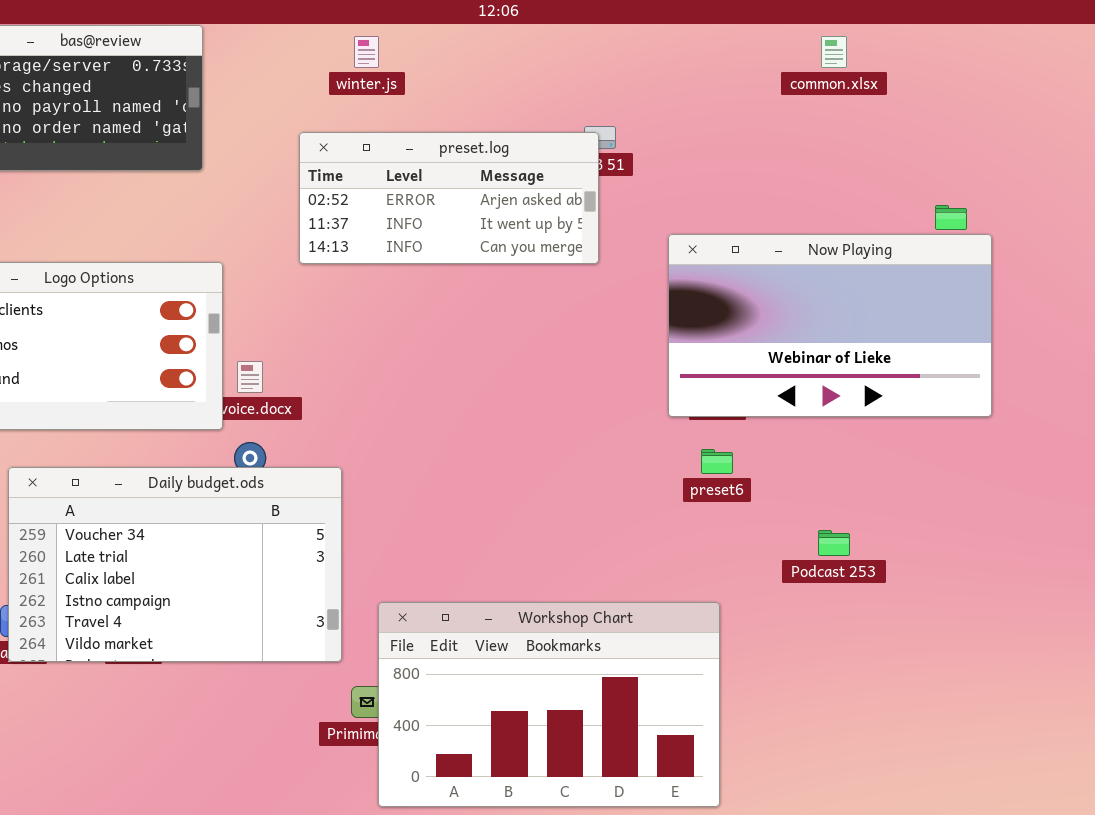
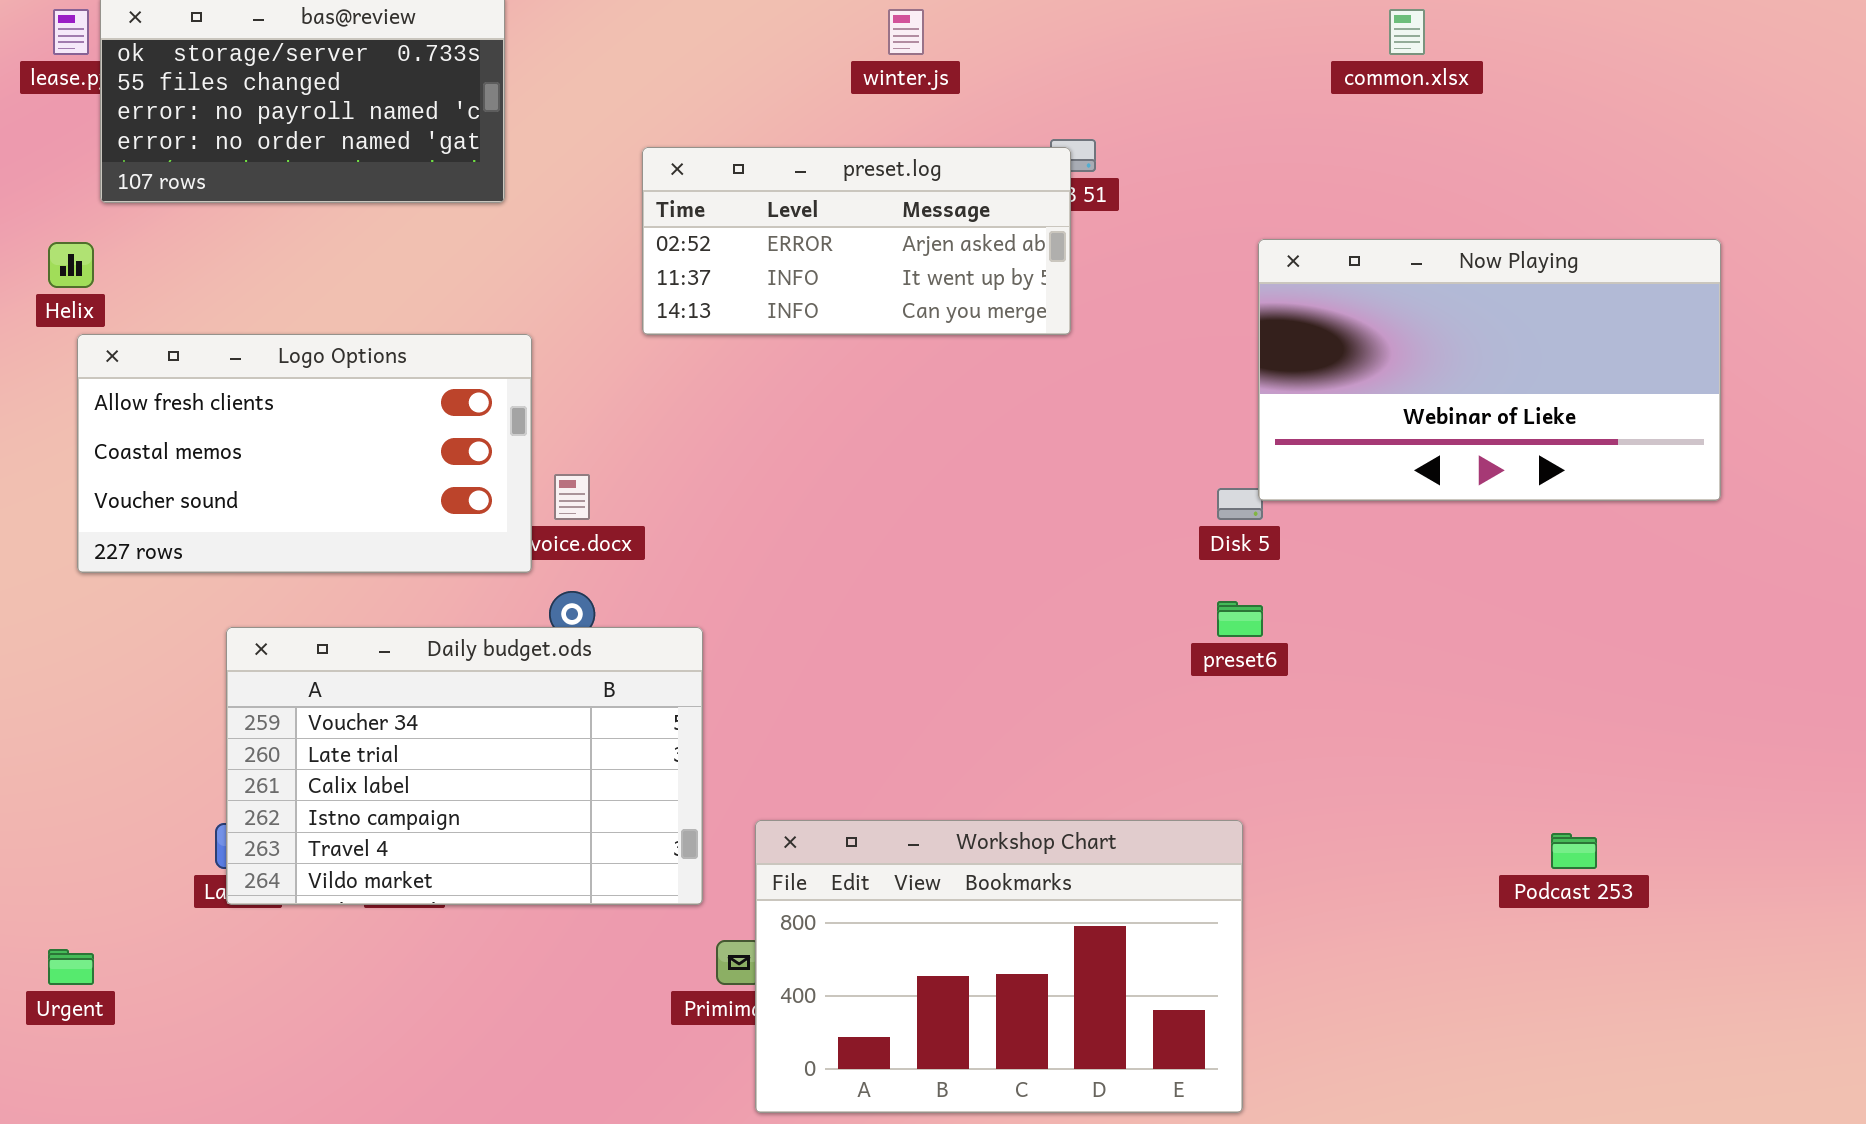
winter.js: [354,36,379,68] -> [888,9,924,55], moved
Now Playing: [668,234,992,417] -> [1258,239,1721,501], moved
Podcast 253: [818,530,850,556] -> [1551,833,1597,869], moved

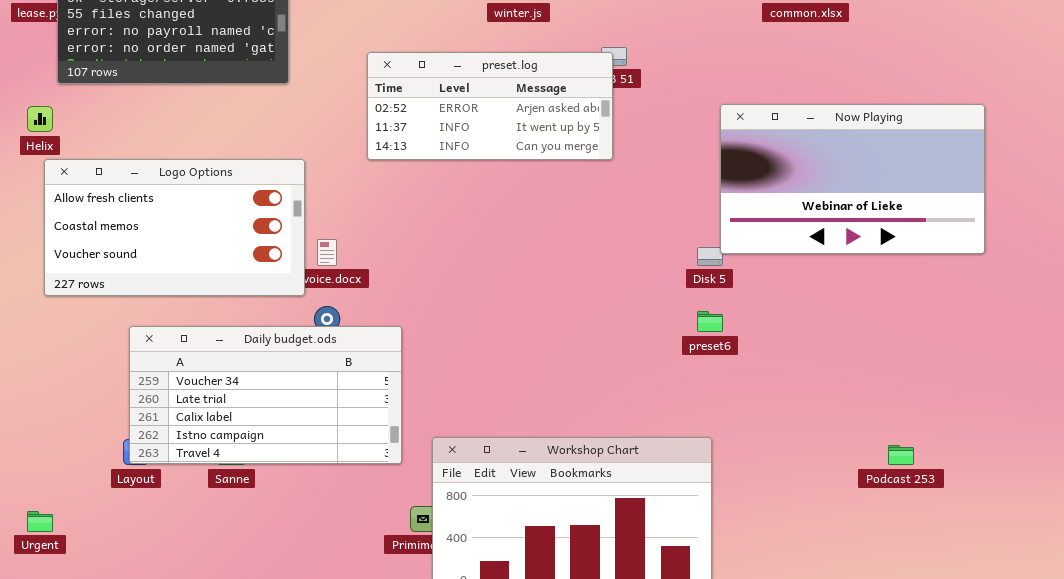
Daily budget.ods: [226,627,703,905] -> [129,326,402,464], resized

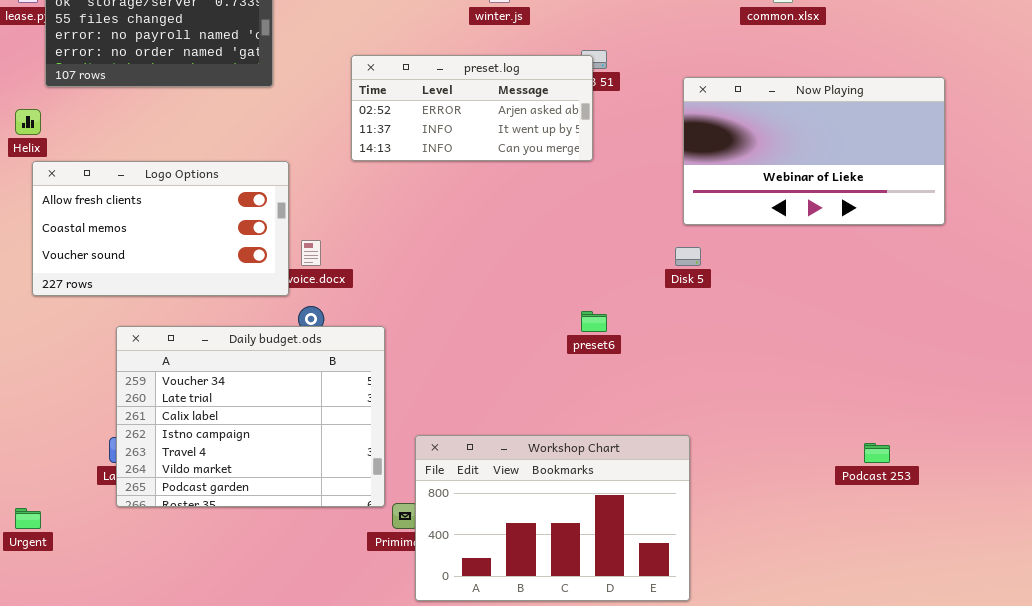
Now Playing: [720,104,985,254] -> [683,77,945,225], moved
preset6: [697,311,723,332] -> [581,311,607,332], moved
Daily budget.ods: [129,326,402,464] -> [116,326,385,507], resized

